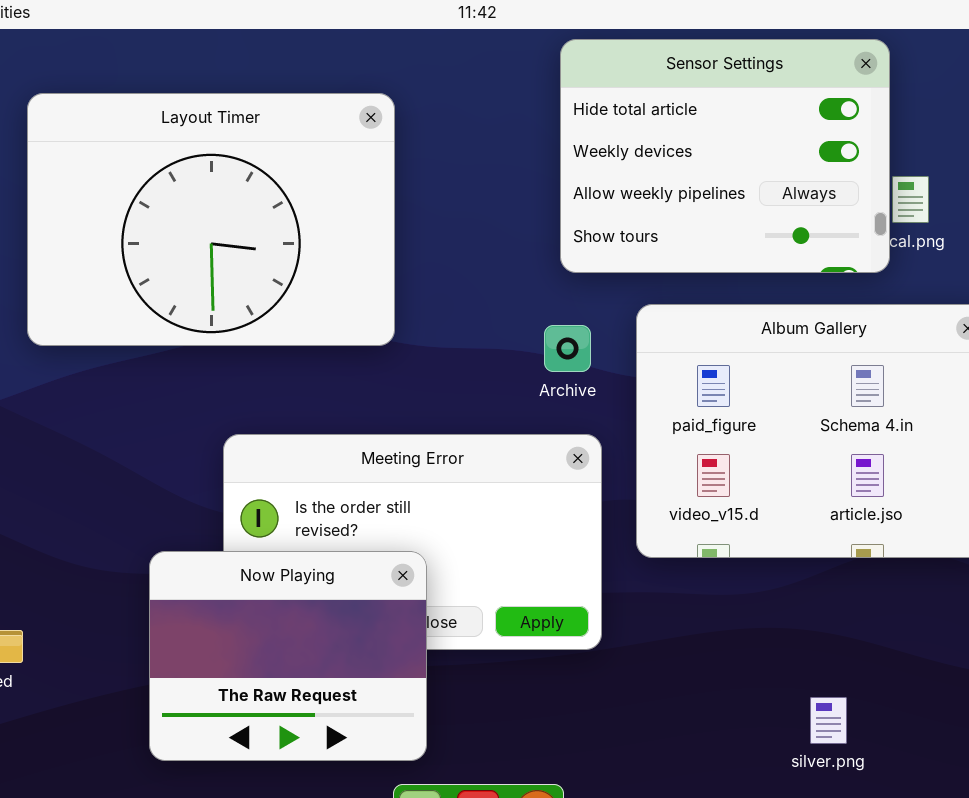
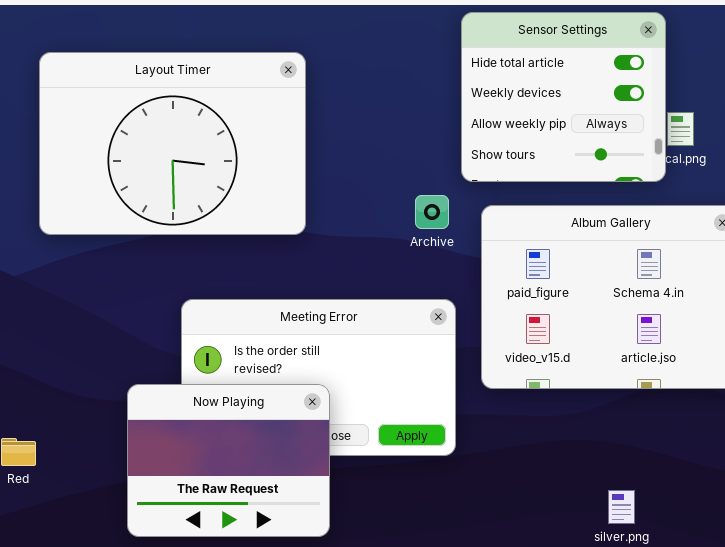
Sensor Settings: [560,39,890,273] -> [461,12,666,182], resized
Archive: [544,325,591,372] -> [415,195,449,229], moved

